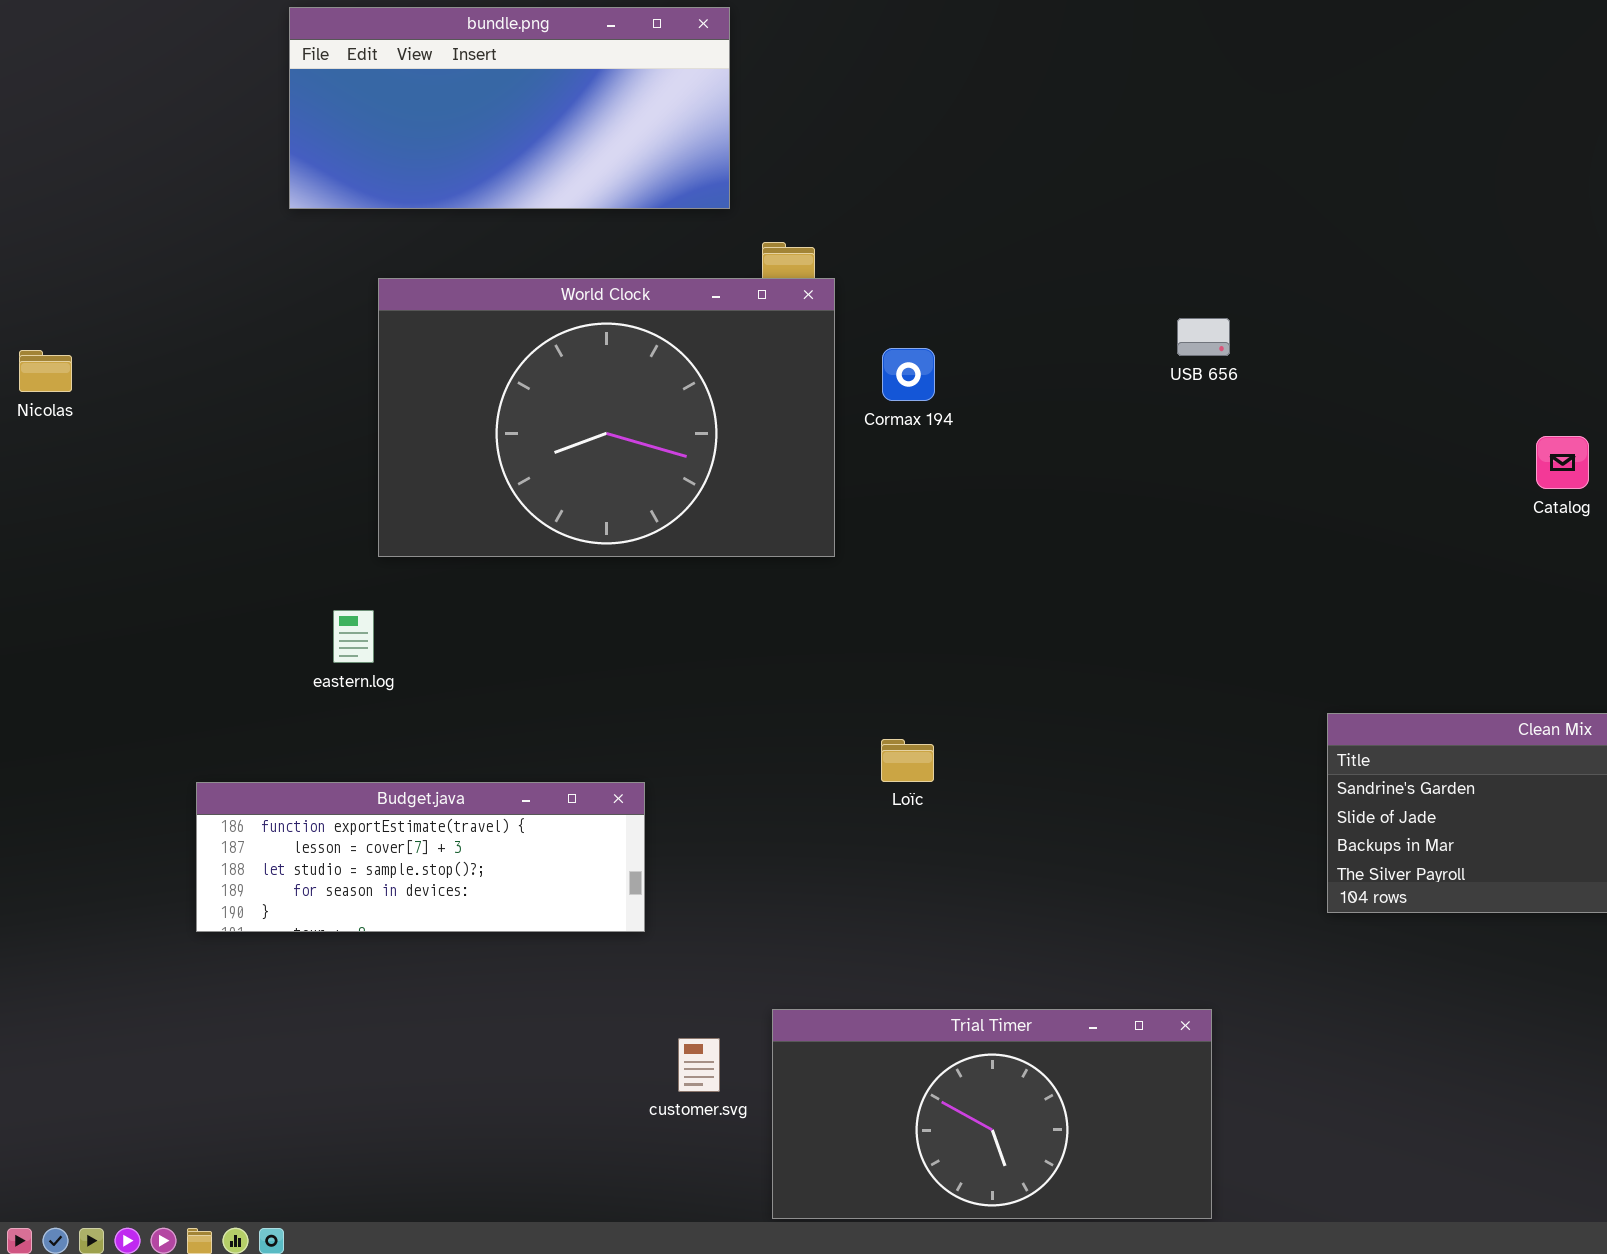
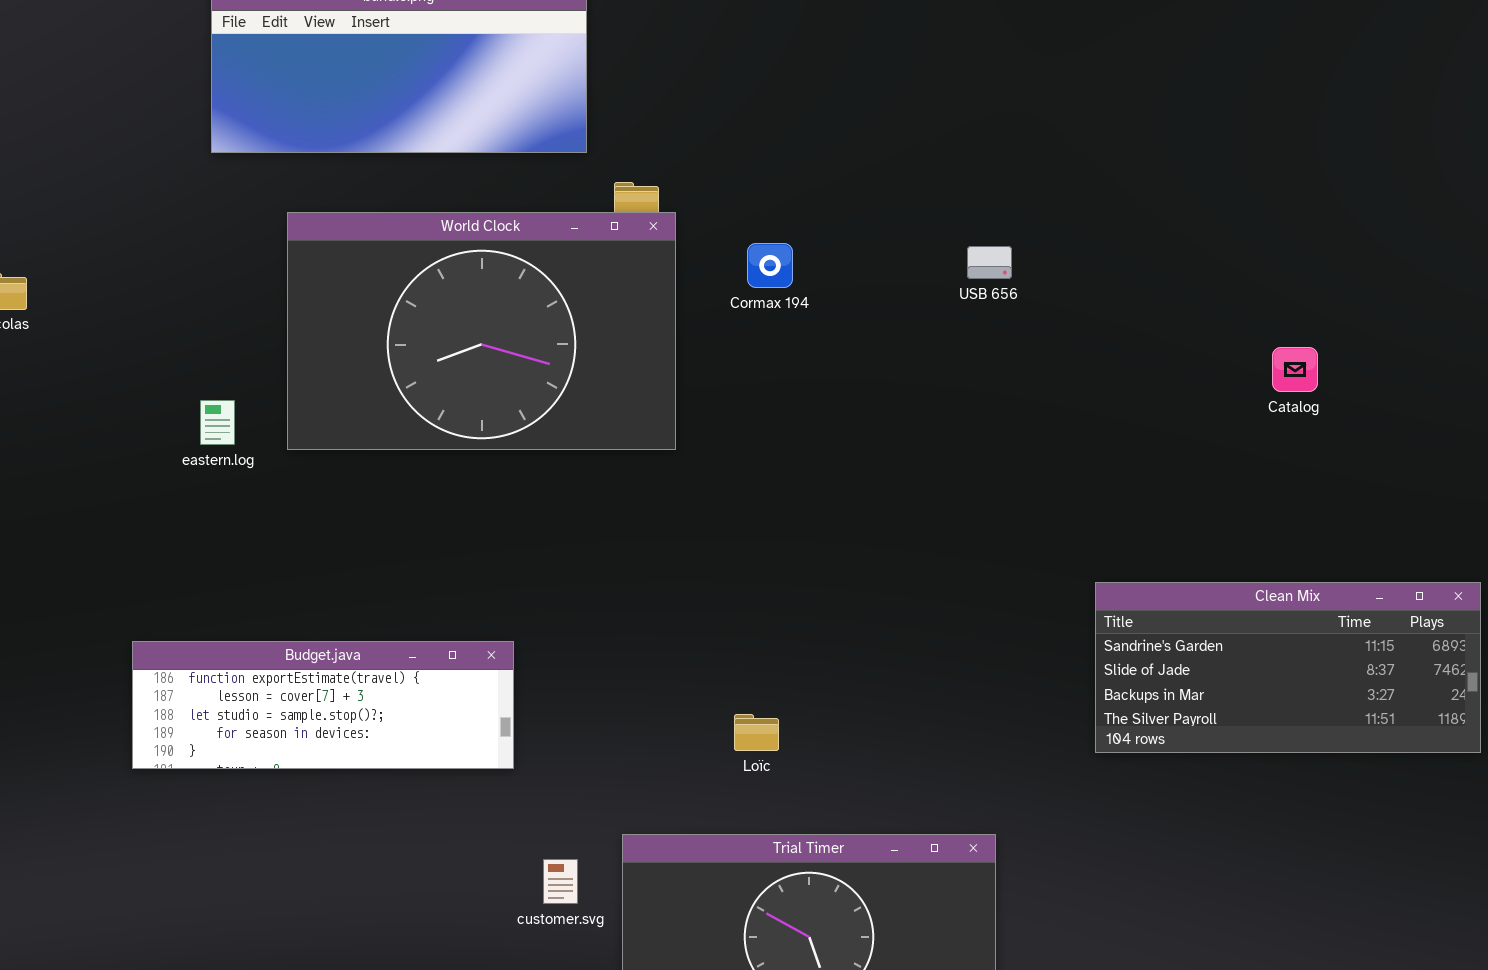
Cormax 194: [882,348,935,401] -> [747,243,793,288], moved
eastern.log: [333,610,374,663] -> [200,400,235,445], moved
Loïc: [881,739,934,782] -> [734,714,779,751], moved

